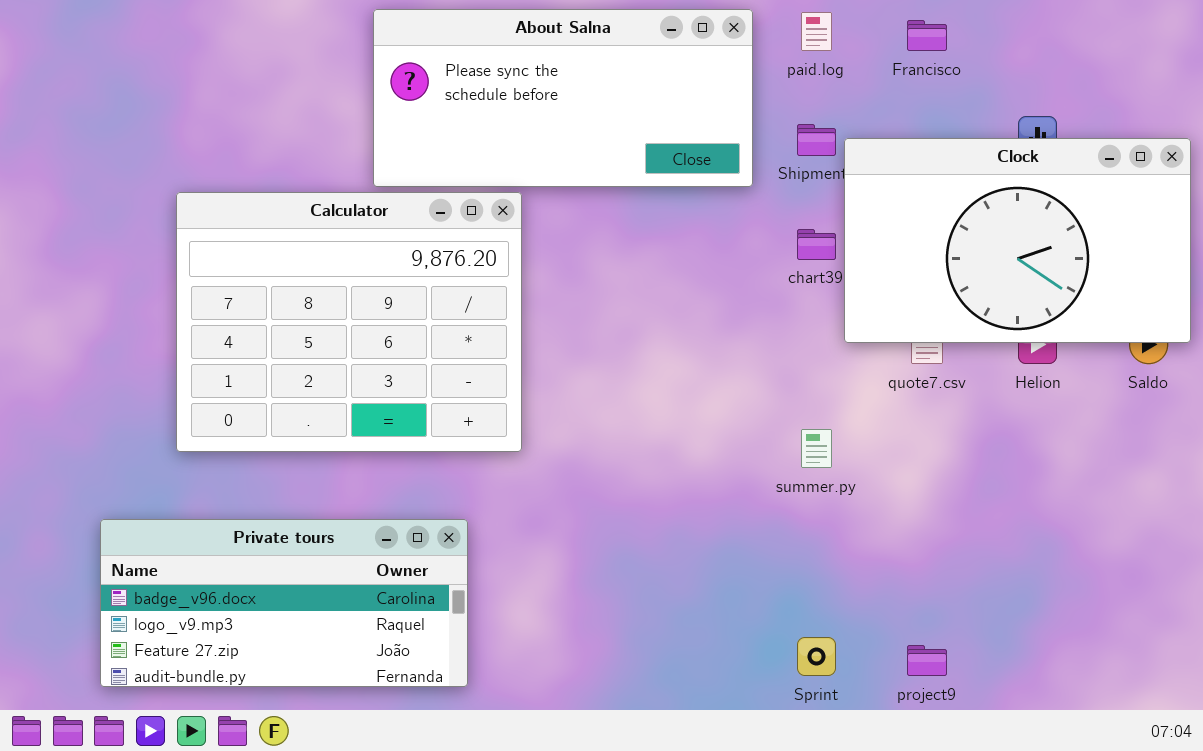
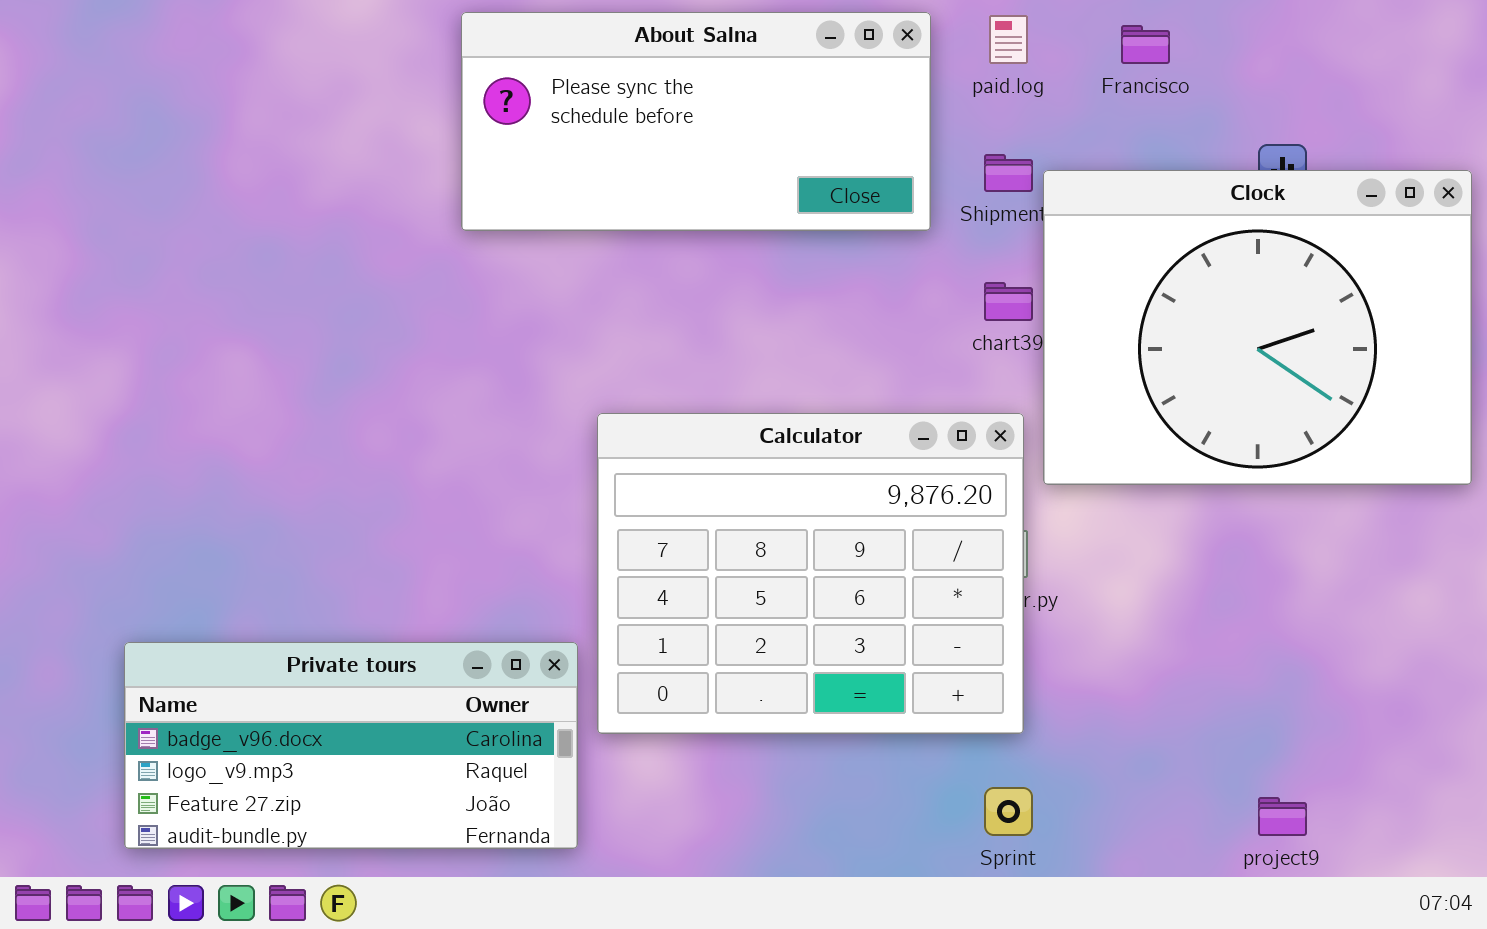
Clock: [844,138,1191,343] -> [1043,170,1472,485], resized
Calculator: [176,192,522,452] -> [597,413,1024,734], moved
project9: [907,645,947,676] -> [1258,797,1307,836], moved

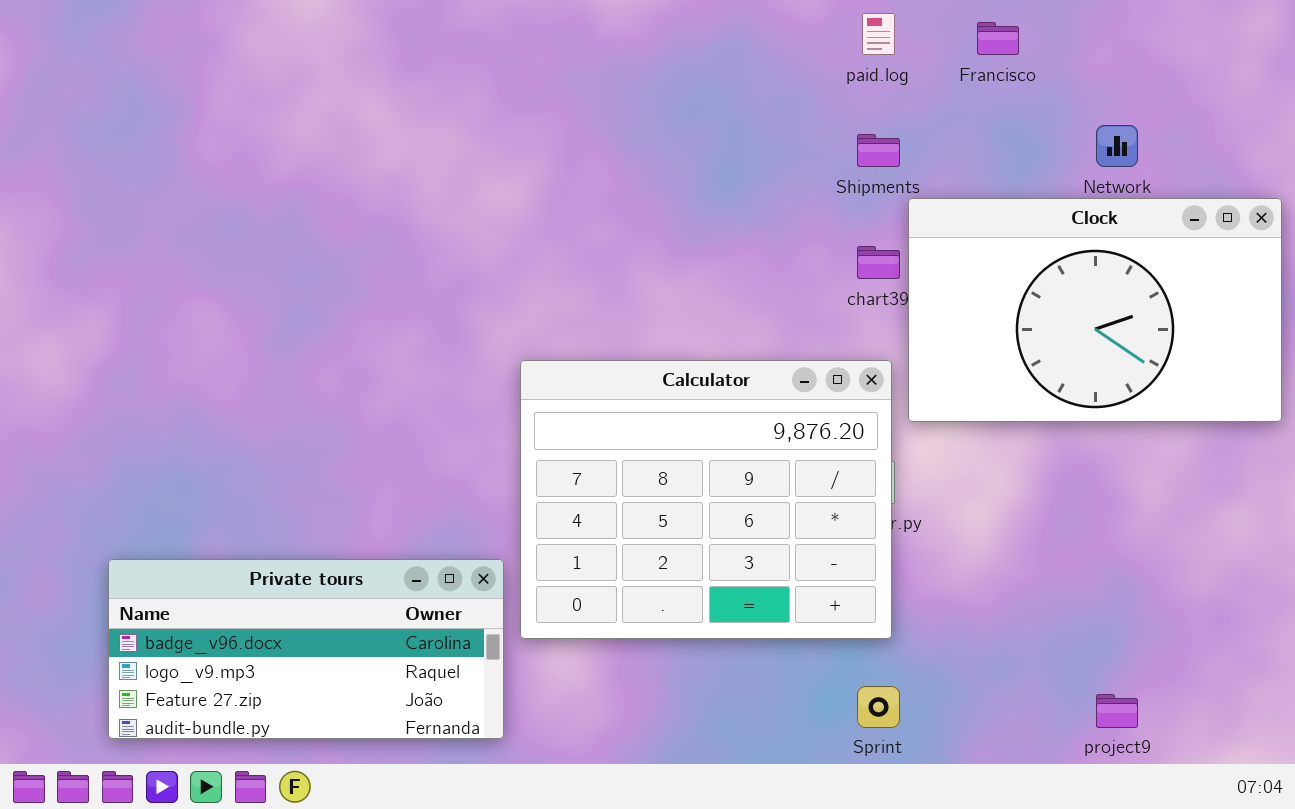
About Salna: [461,12,931,231] -> none, closed
Clock: [1043,170,1472,485] -> [908,198,1282,422], resized

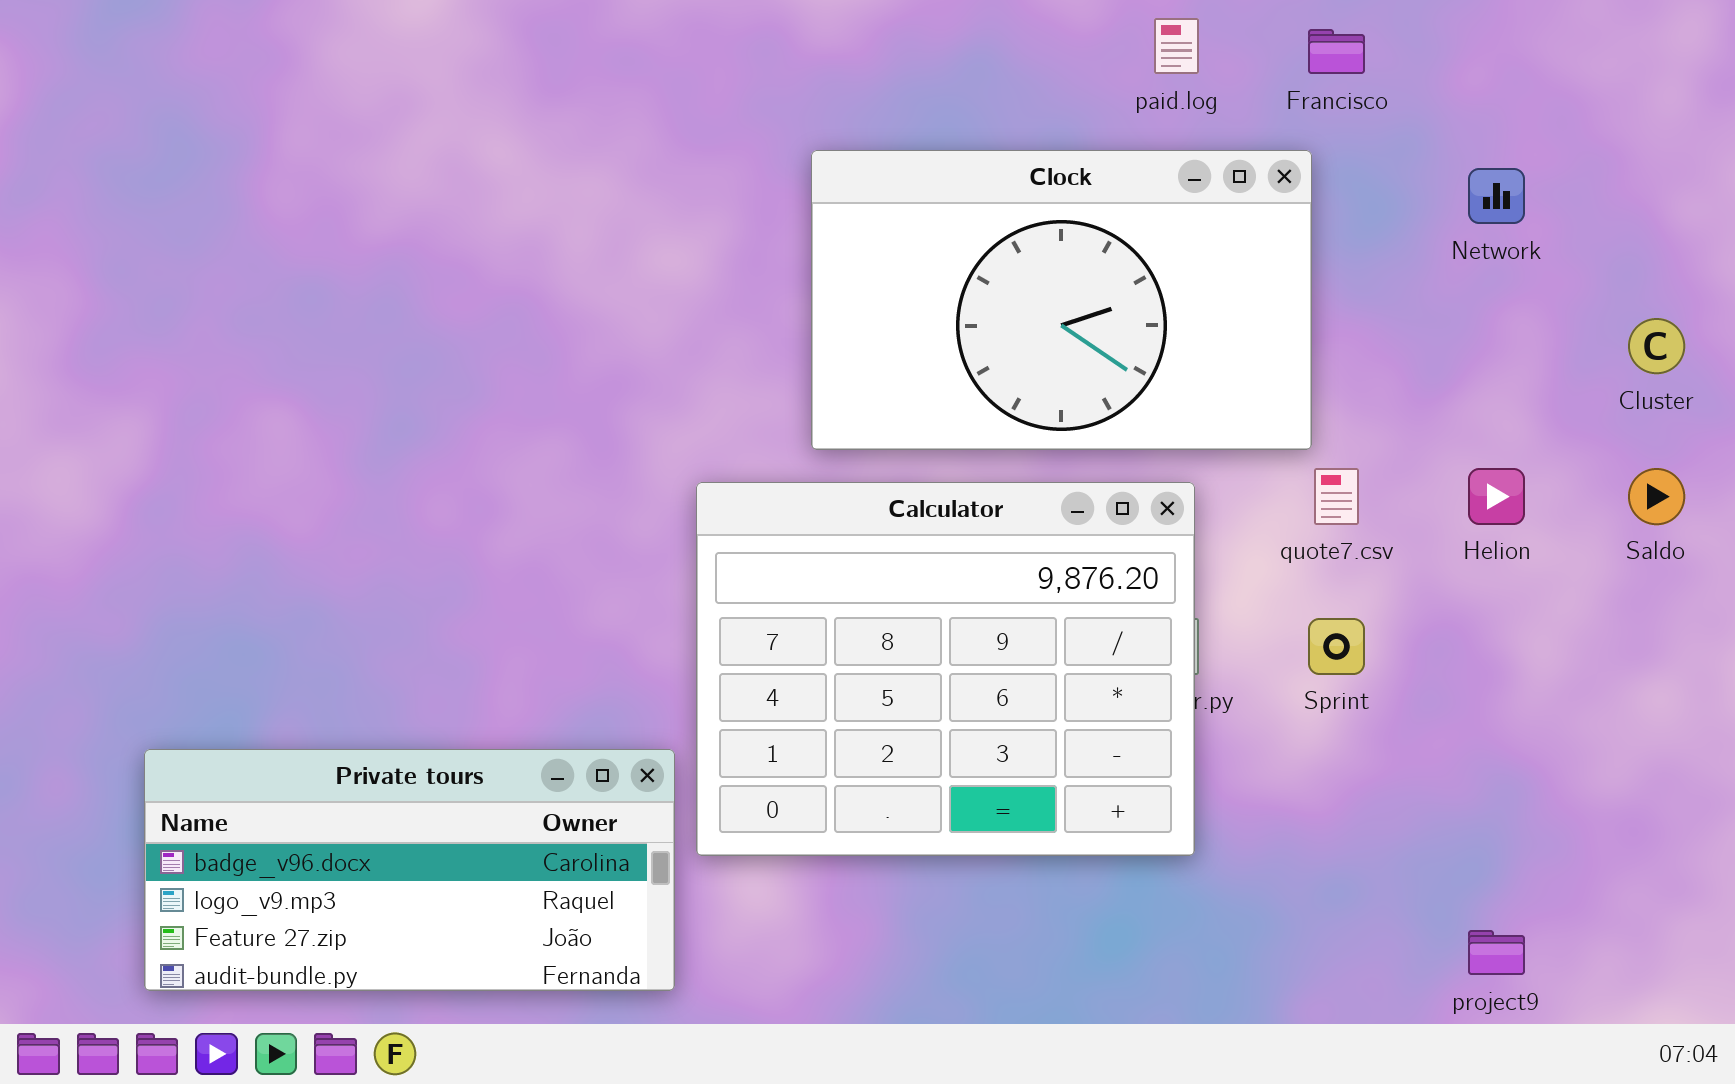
Clock: [908,198,1282,422] -> [811,150,1312,450], moved
Sprint: [857,686,900,728] -> [1308,618,1365,675], moved

